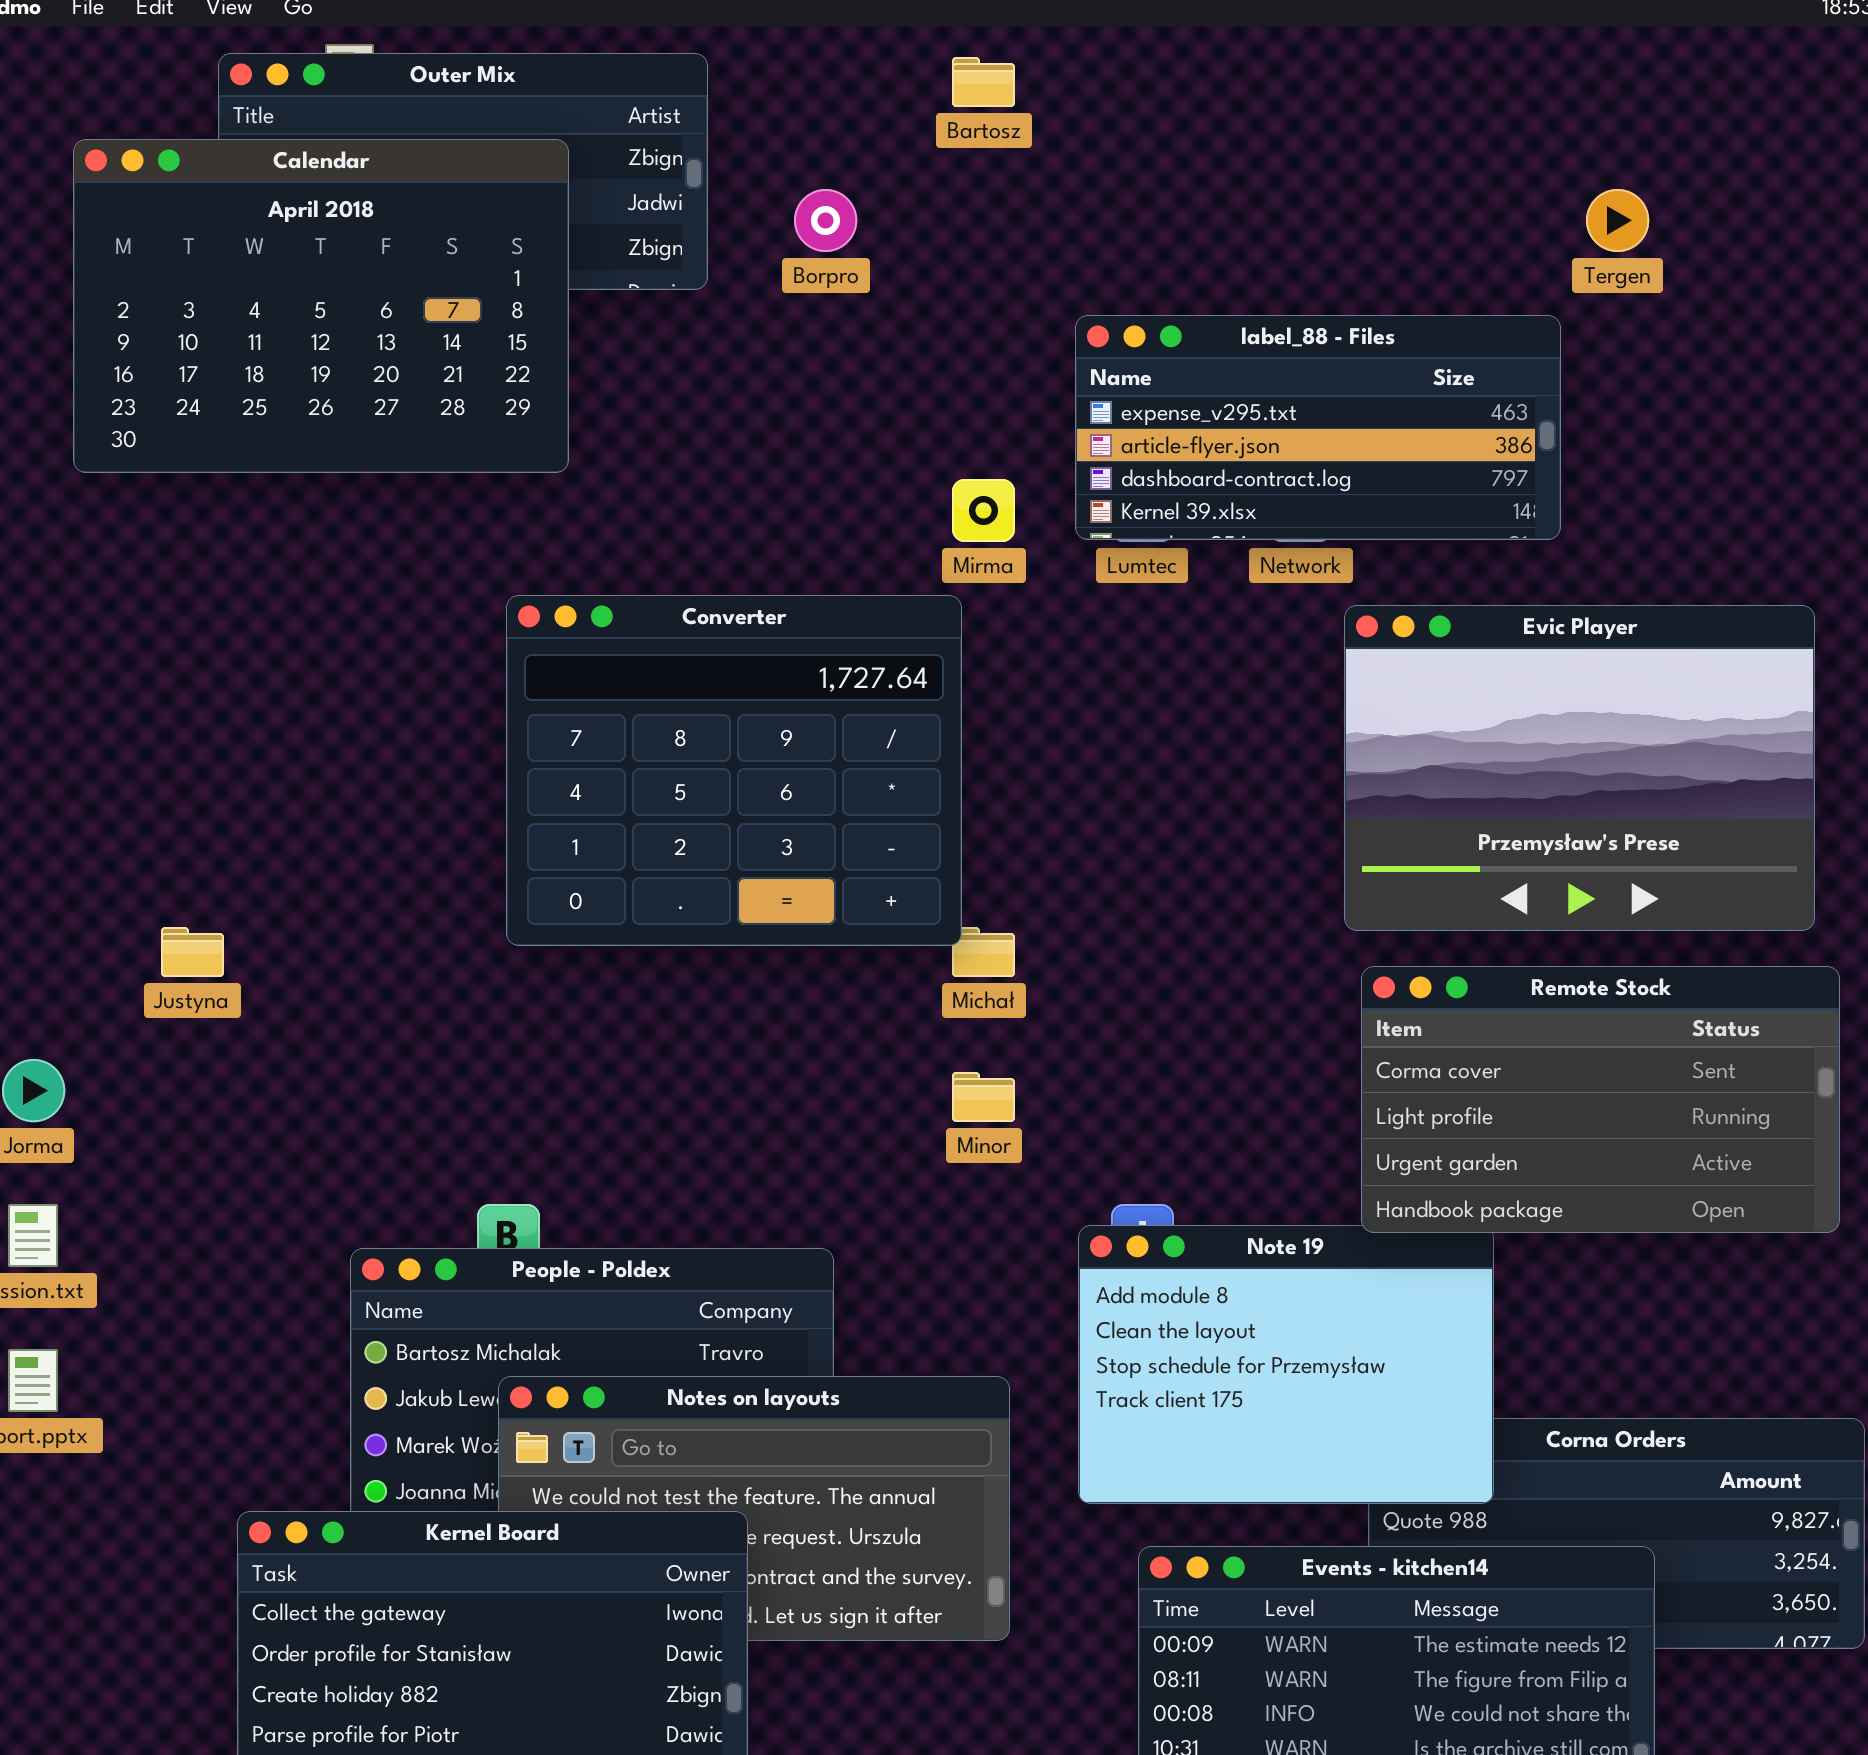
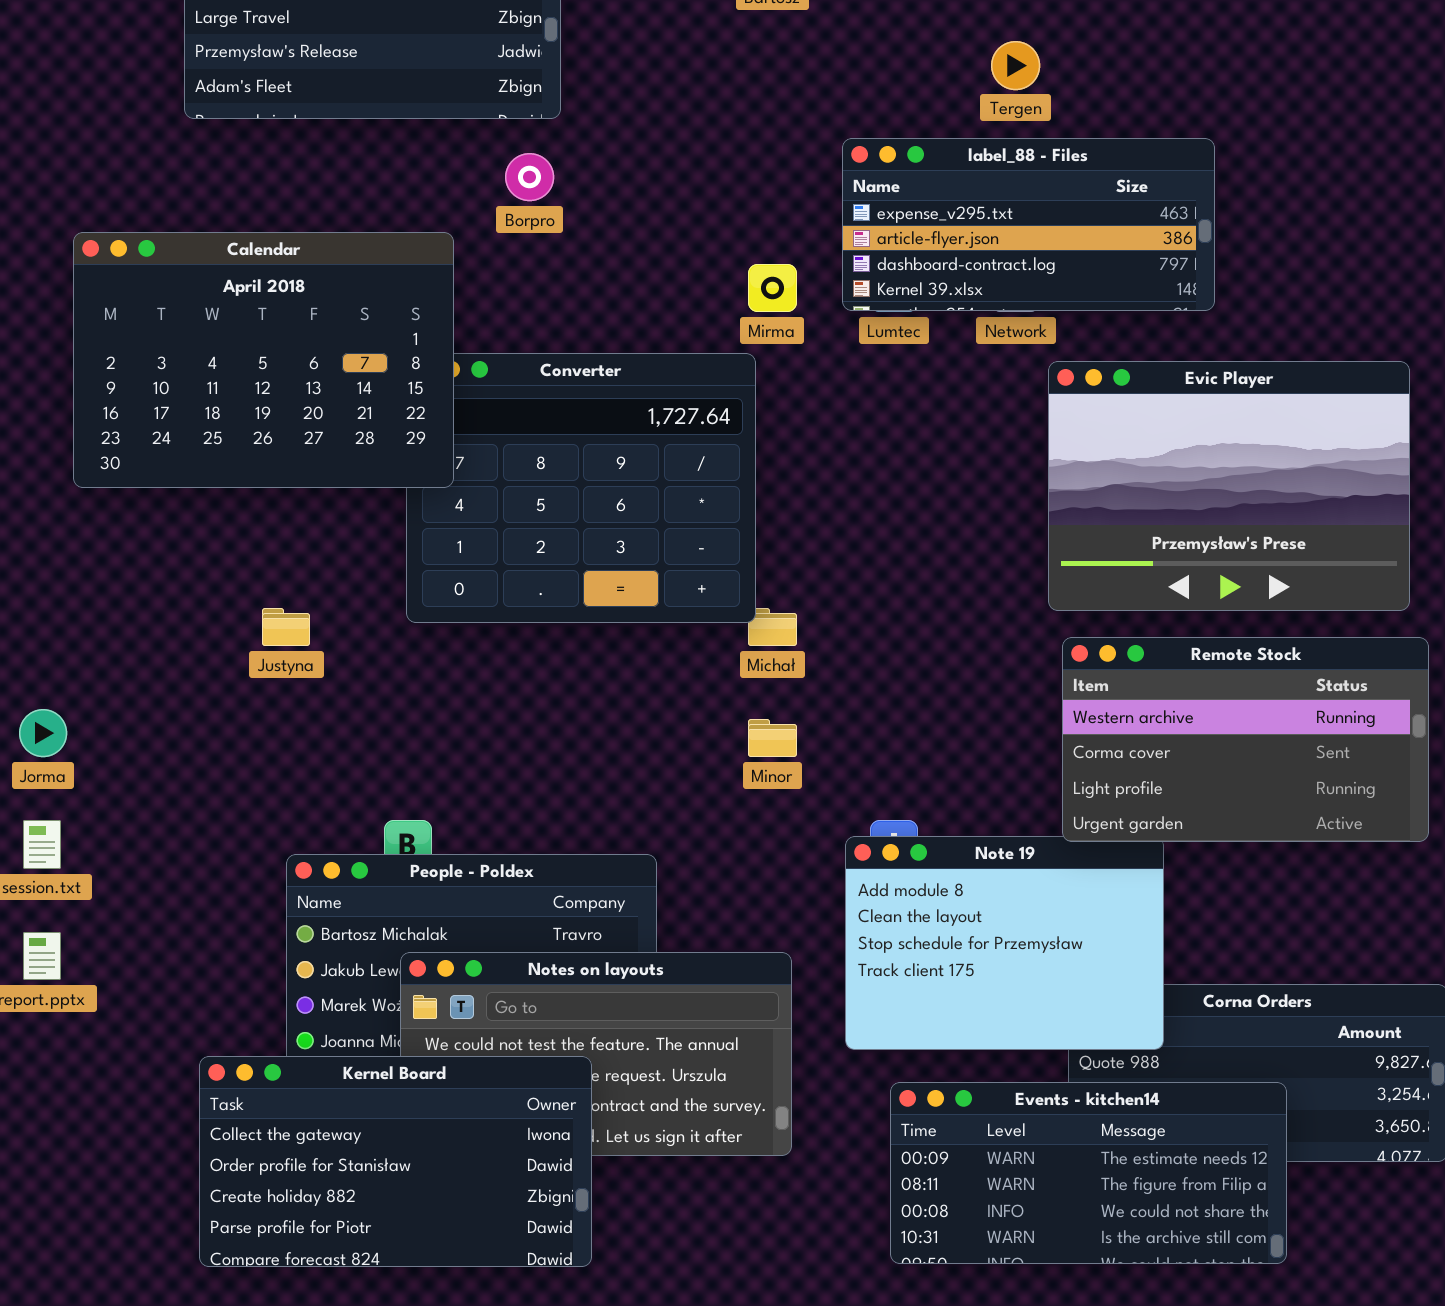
Calendar: [73,139,569,473] -> [73,232,454,488], moved
Borpro: [794,189,857,252] -> [505,153,554,201], moved
Tergen: [1586,189,1649,252] -> [991,41,1040,90], moved
Justyna: [161,927,224,977] -> [262,608,310,646], moved
Remote Stock: [1361,966,1840,1233] -> [1062,637,1429,842], scrolled up 1 row

